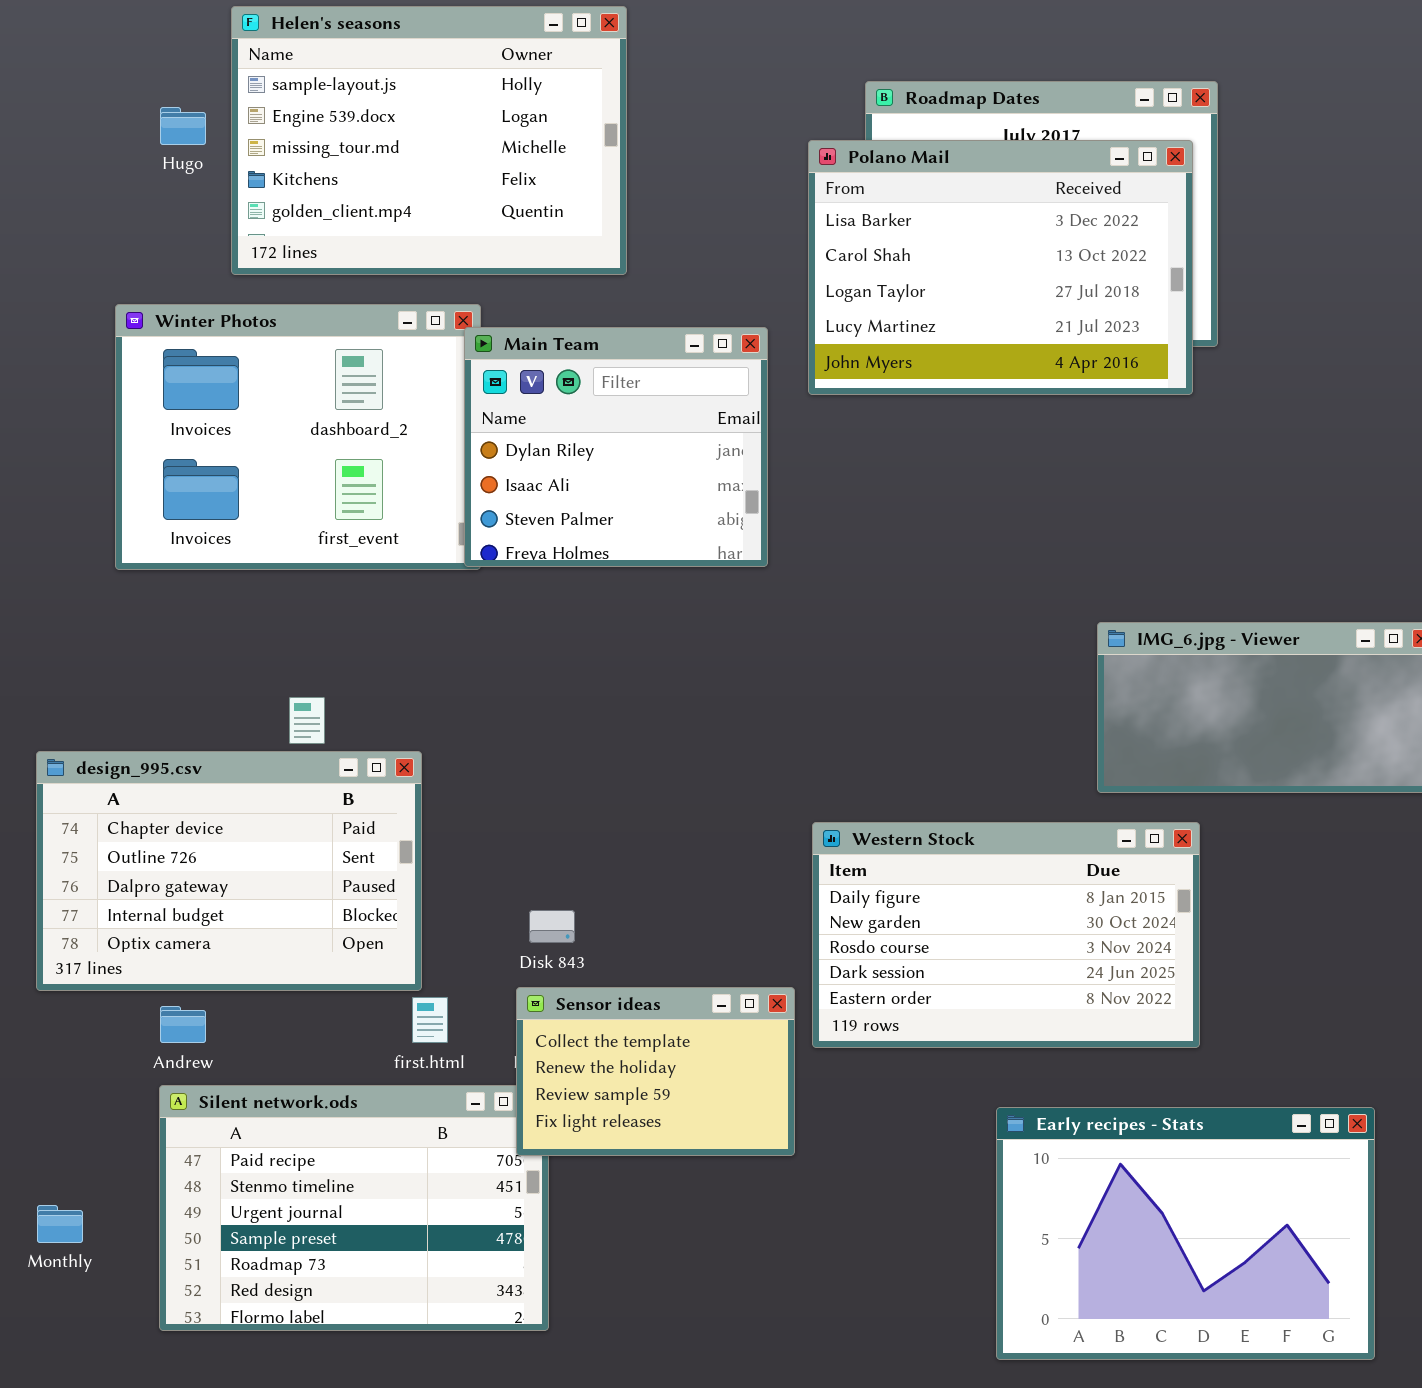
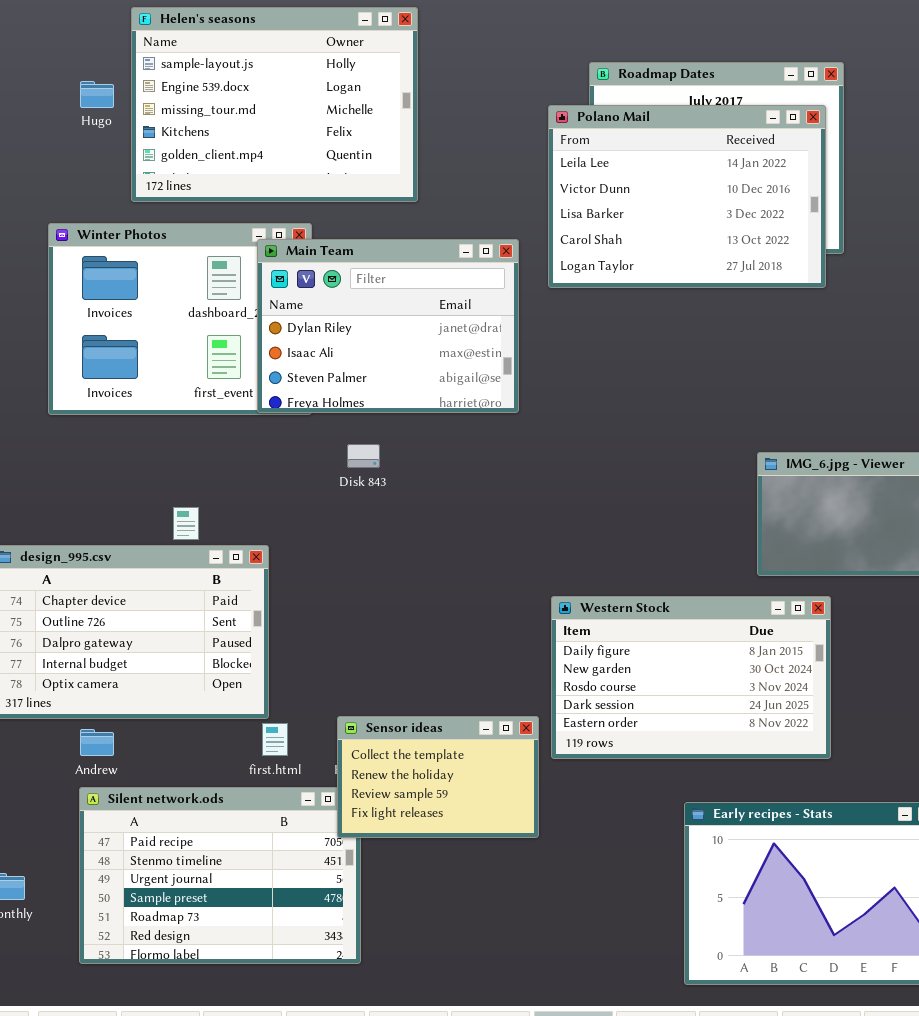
Polano Mail: [808,140,1193,395] -> [548,105,826,288], scrolled up 2 rows
Main Team: [464,327,768,567] -> [257,239,519,413], resized
Disk 843: [529,910,575,943] -> [347,444,380,468], moved

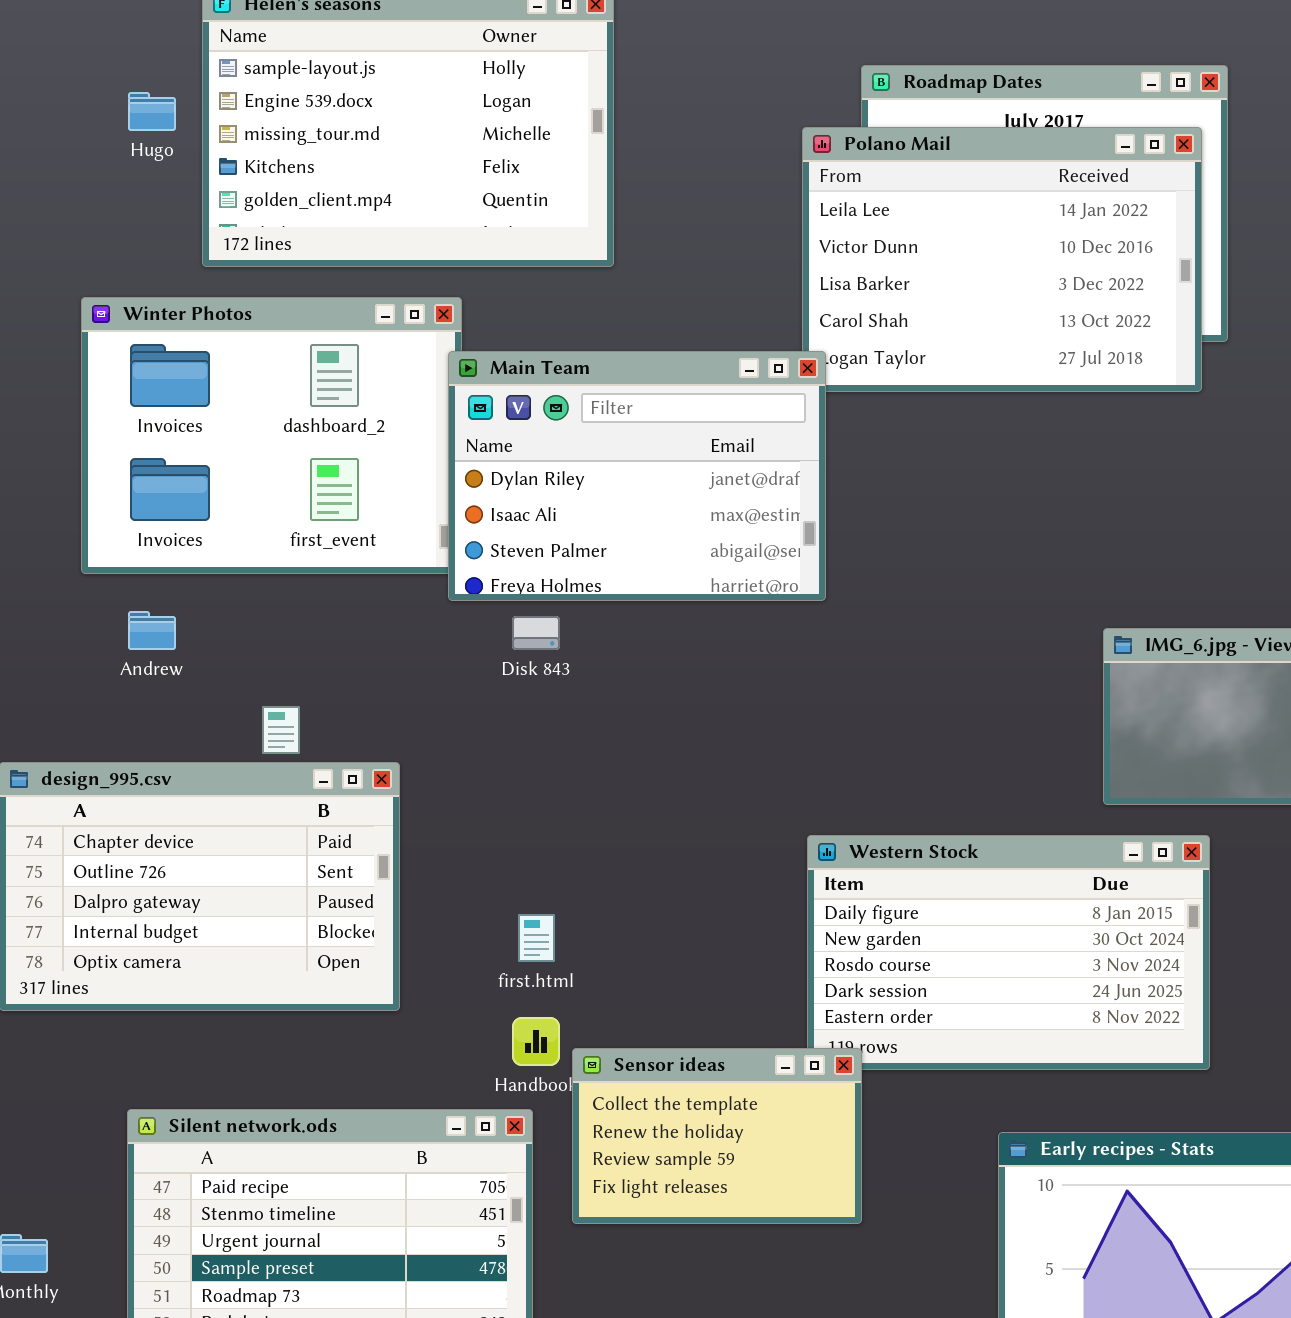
Main Team: [257,239,519,413] -> [448,351,826,601], moved
Sensor ideas: [337,716,539,838] -> [572,1048,862,1224], moved
first.html: [262,723,288,756] -> [518,914,555,962], moved
Andrew: [80,729,114,756] -> [128,611,176,650], moved

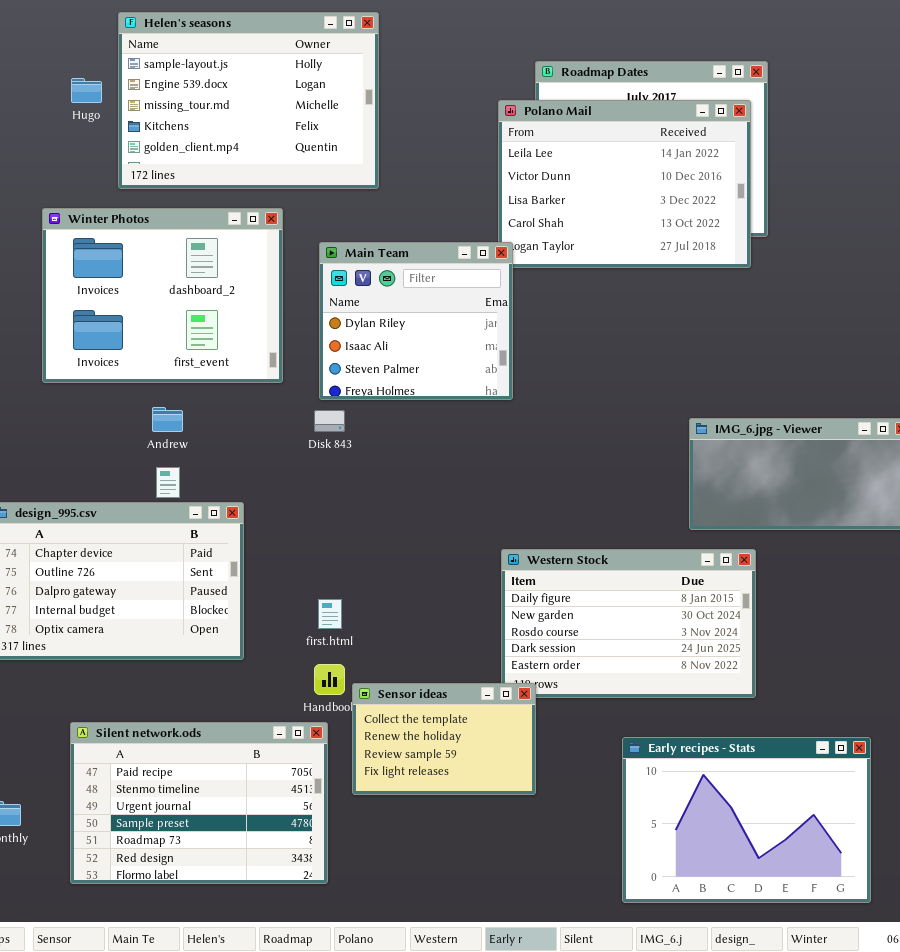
Main Team: [448,351,826,601] -> [319,242,513,400], resized
Andrew: [128,611,176,650] -> [152,407,183,432], moved

